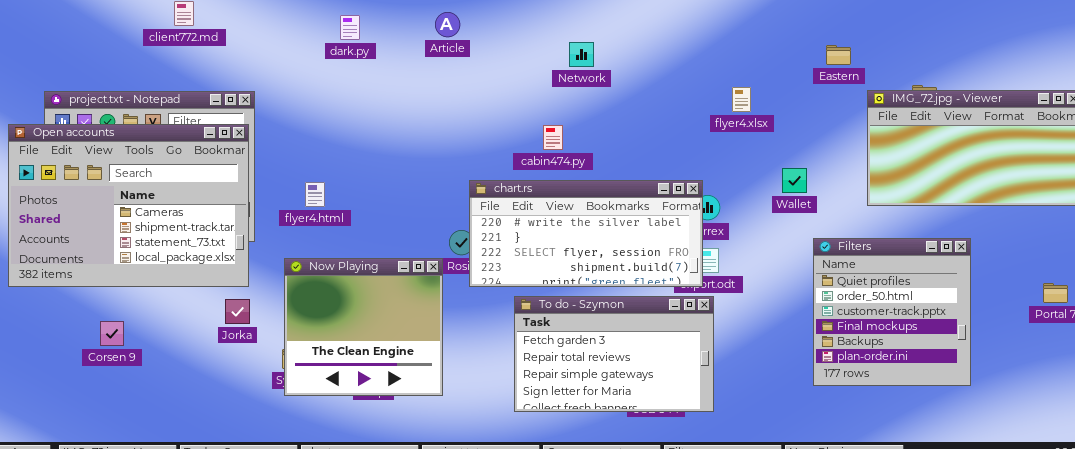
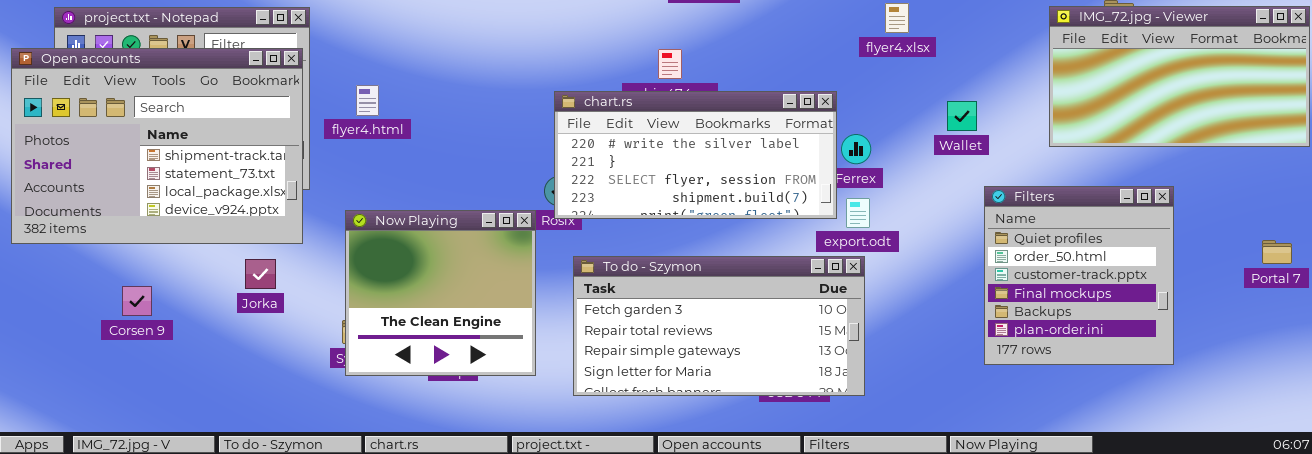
Open accounts: [8,124,249,287] -> [11,48,303,244], scrolled down 1 row
chart.rs: [469,180,703,287] -> [554,91,837,219], moved
flyer4.html: [305,182,325,207] -> [356,85,379,116], moved
To do - Szymon: [514,296,714,412] -> [573,256,865,396], resized
Jorka: [225,299,250,324] -> [245,259,276,289], moved

